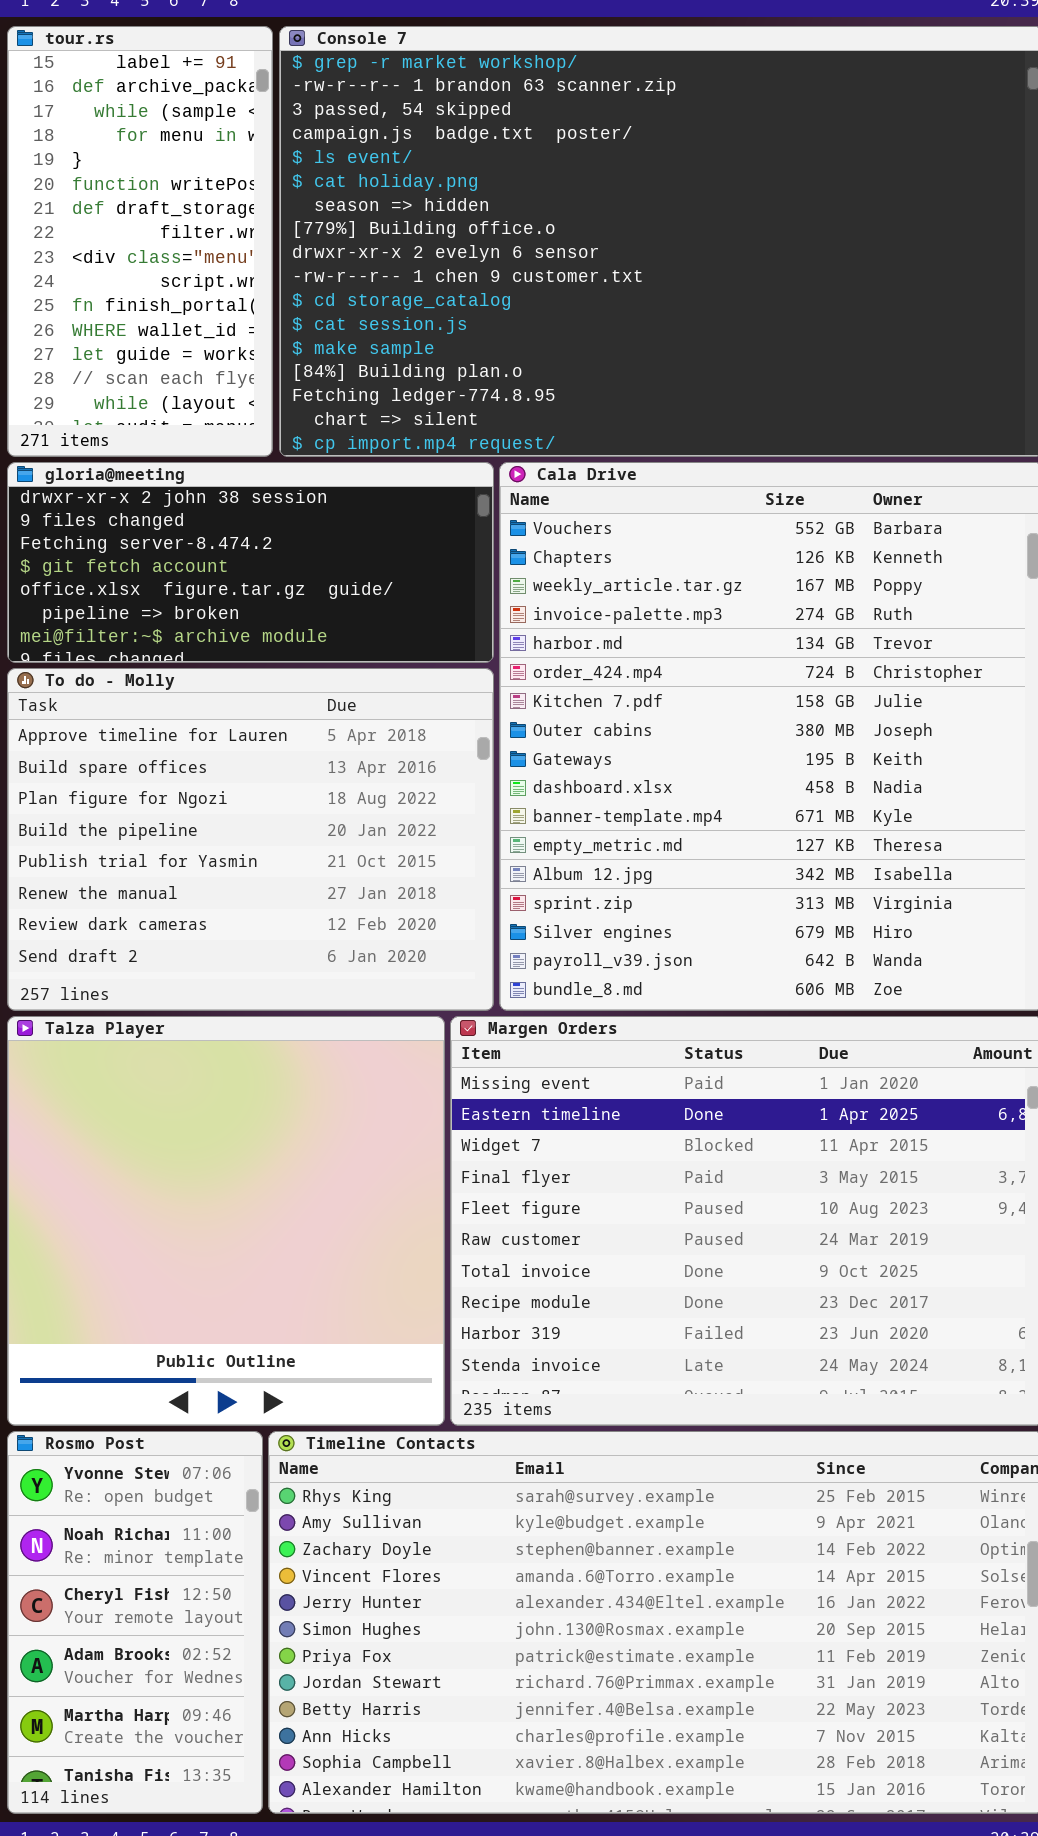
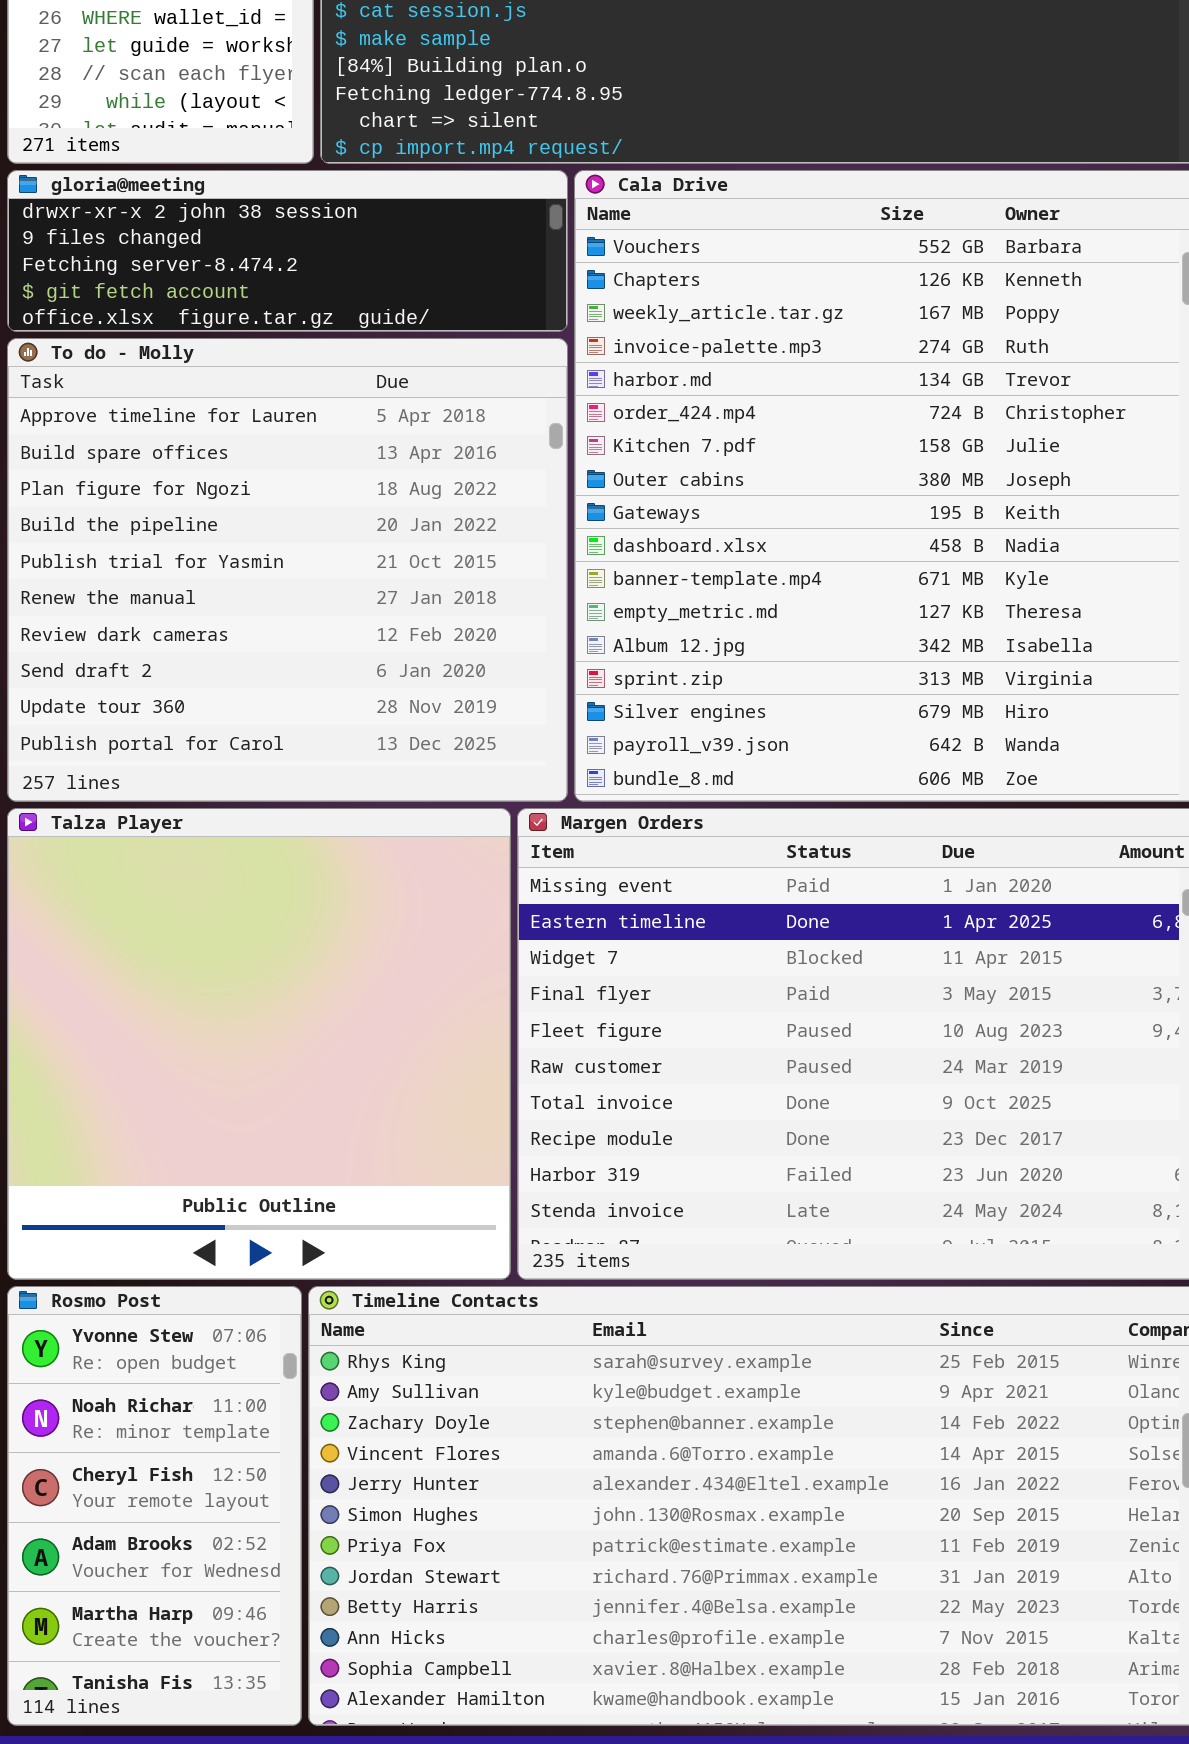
gloria@meeting: [7,462,494,663] -> [7,170,568,332], resized
To do - Molly: [7,668,494,1011] -> [7,338,568,802], resized

